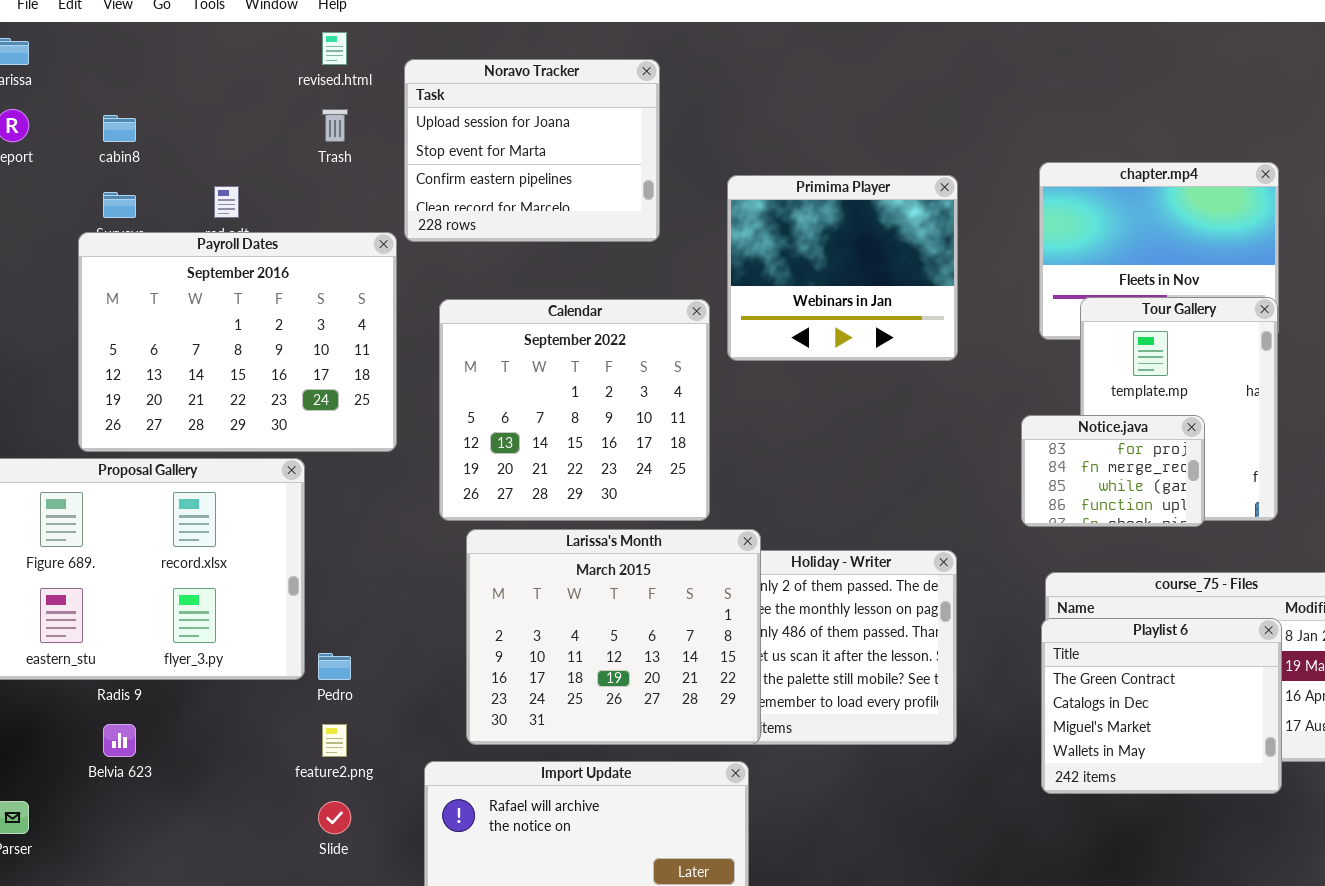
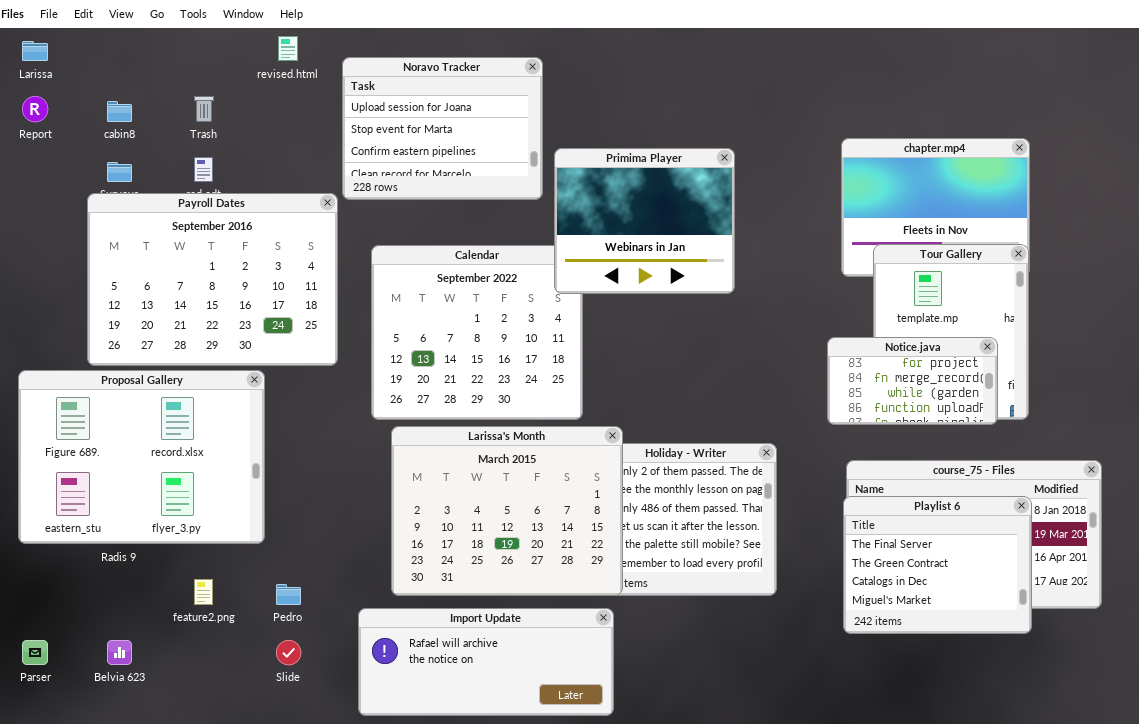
Trash: [322,109,348,142] -> [194,96,214,122], moved
Primima Player: [727,175,958,361] -> [554,148,735,294], moved
Notice.java: [1021,415,1205,527] -> [827,337,998,425], resized
Playlist 6: [1041,618,1282,794] -> [843,496,1032,634], scrolled up 1 row
Pedro: [318,653,351,680] -> [276,584,301,605], moved
Belvia 623: [103,724,136,757] -> [107,640,132,665], moved
feature2.png: [322,724,347,757] -> [194,579,213,605], moved

